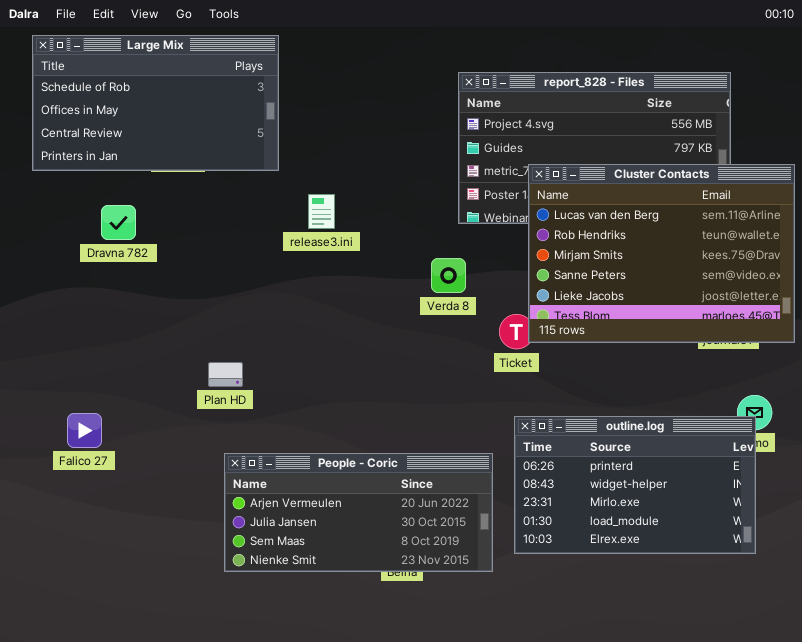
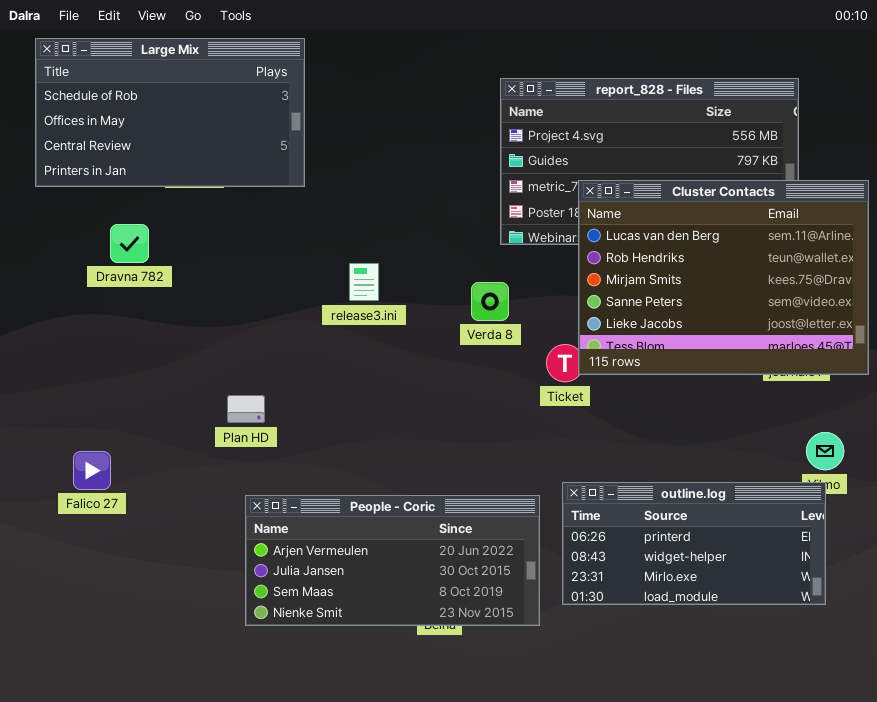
release3.ini: [308,194,335,229] -> [349,263,379,301], moved
outline.log: [514,416,756,554] -> [562,482,826,605], resized

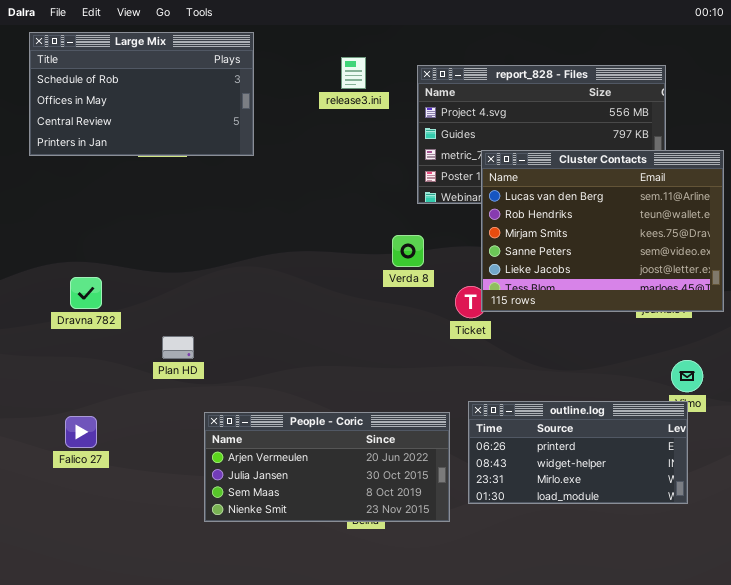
Dravna 782: [110,224,149,263] -> [70,277,102,309], moved
release3.ini: [349,263,379,301] -> [341,57,366,89], moved
Plan HD: [227,395,265,423] -> [162,336,194,359], moved
Falico 27: [73,451,111,490] -> [65,416,97,448], moved

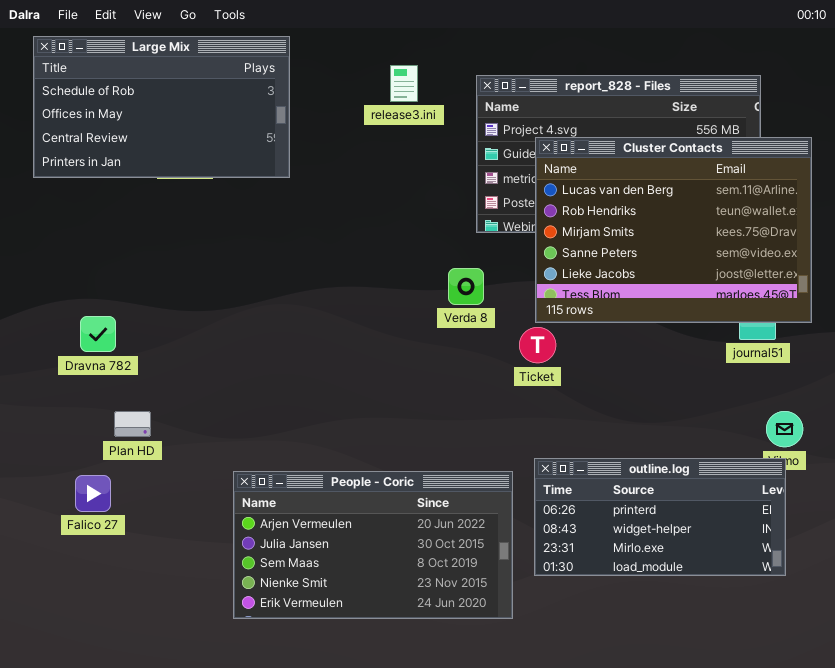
Cluster Contacts: [481,150,724,312] -> [535,137,812,323], moved
Plan HD: [162,336,194,359] -> [114,411,151,437], moved
People - Coric: [204,412,450,522] -> [233,471,513,619], resized

